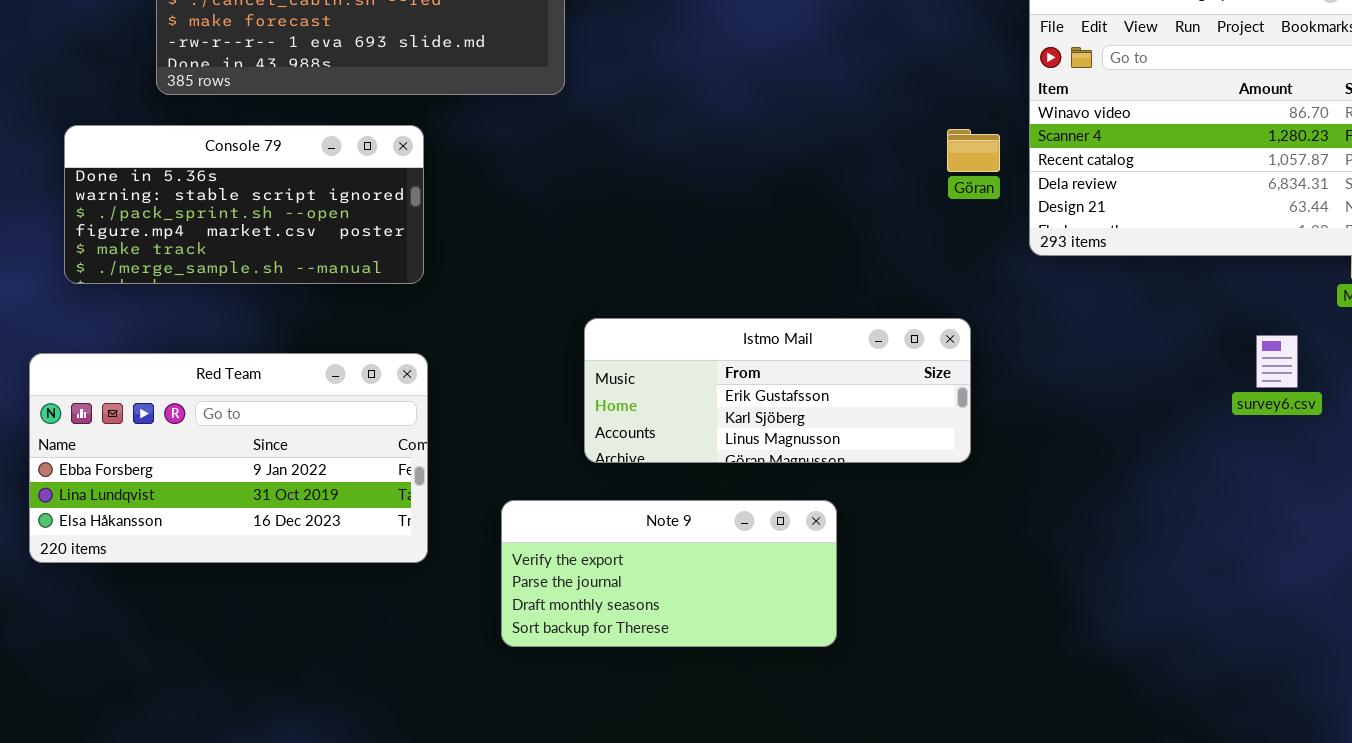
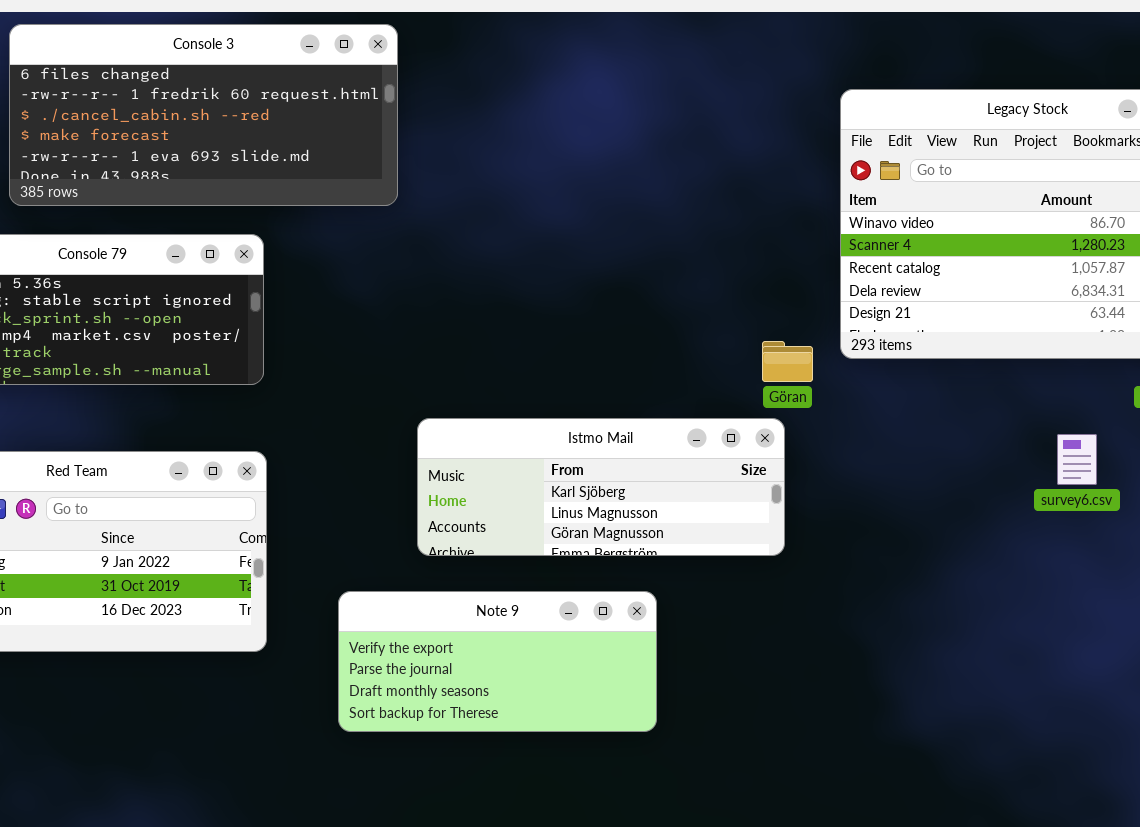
Göran: [947,129,1000,172] -> [762,341,813,382], moved
Istmo Mail: [584,318,971,463] -> [417,418,785,556], scrolled down 1 row

